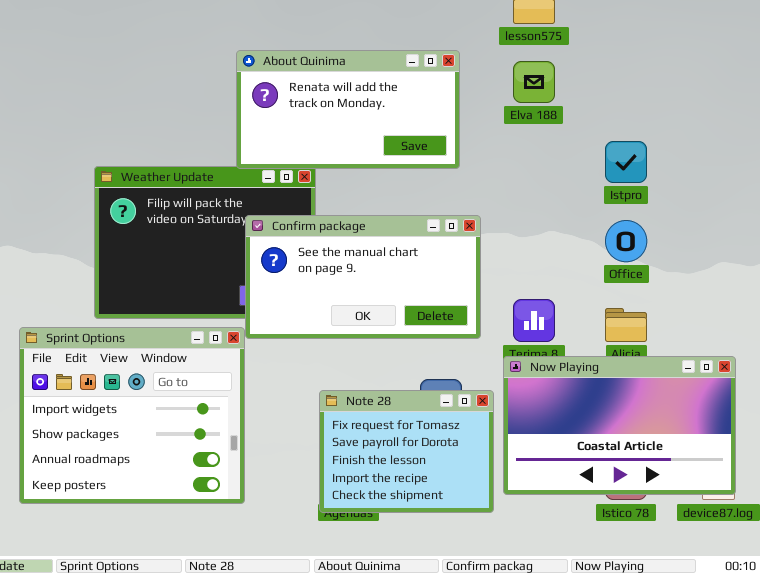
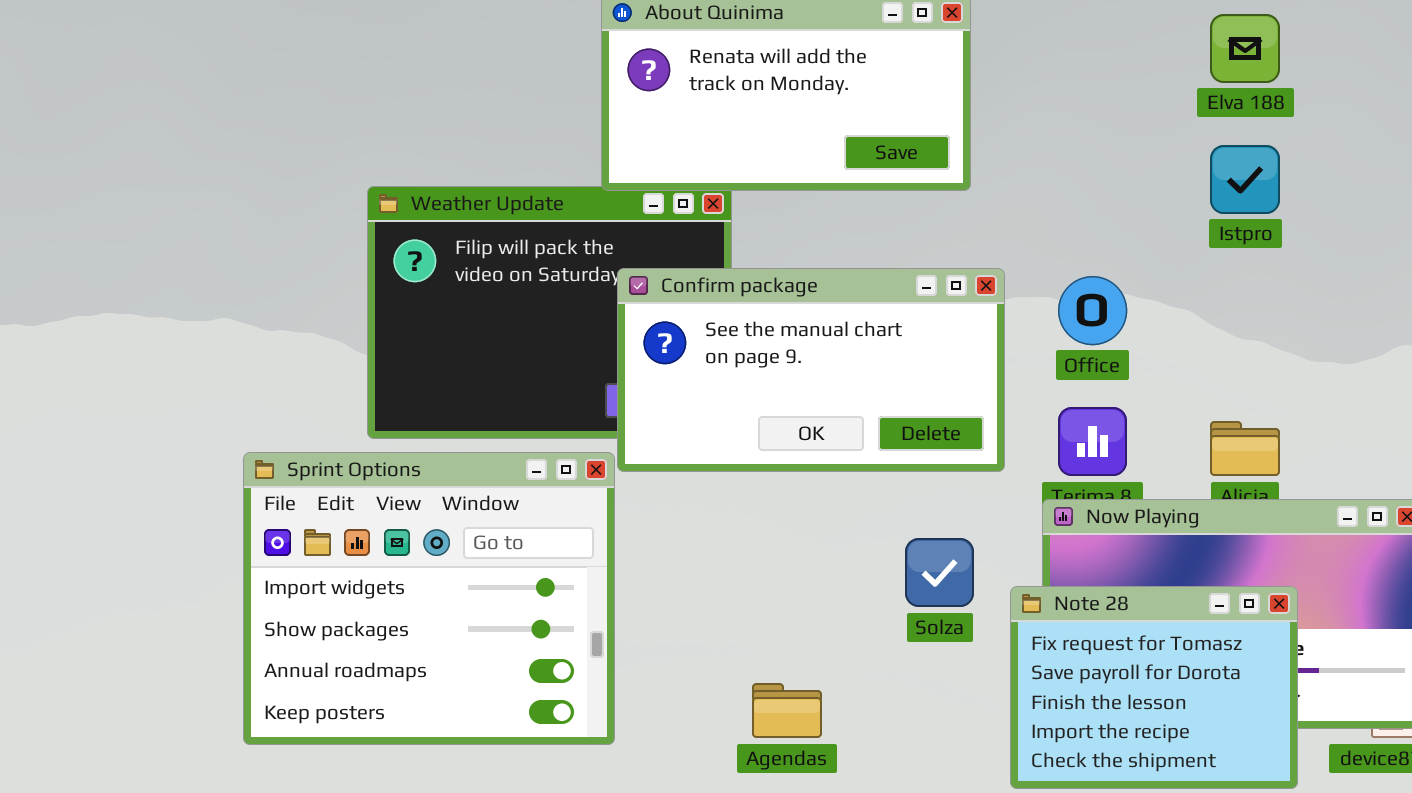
Elva 188: [513,61,555,103] -> [1210,14,1280,83], moved
Office: [605,220,647,262] -> [1058,276,1127,345], moved
Note 28: [319,390,494,513] -> [1010,586,1298,789], moved

